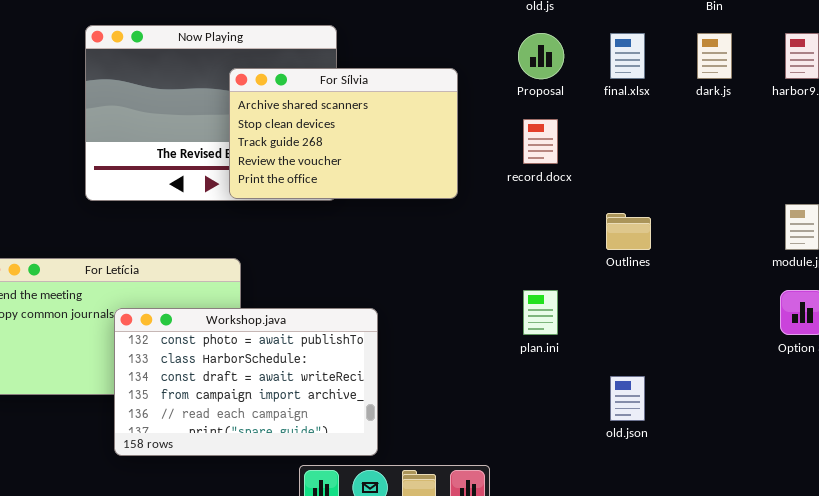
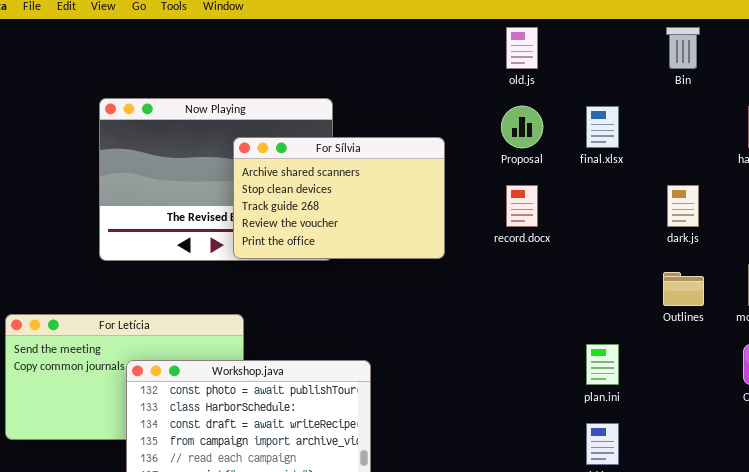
dark.js: [697,33,732,79] -> [667,185,699,227], moved
Outlines: [606,213,651,250] -> [663,272,704,306], moved
plan.ini: [523,290,558,335] -> [586,344,619,385], moved

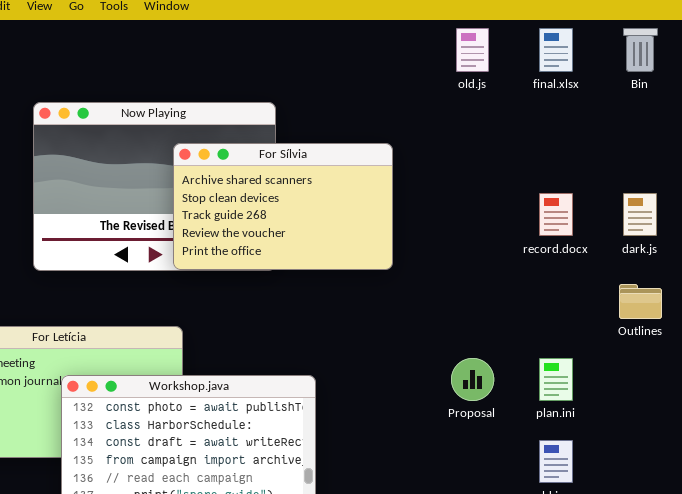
Proposal: [501,106,543,148] -> [451,358,494,401], moved
final.xlsx: [586,106,619,148] -> [539,28,573,72], moved
record.docx: [506,185,538,227] -> [539,193,573,236], moved

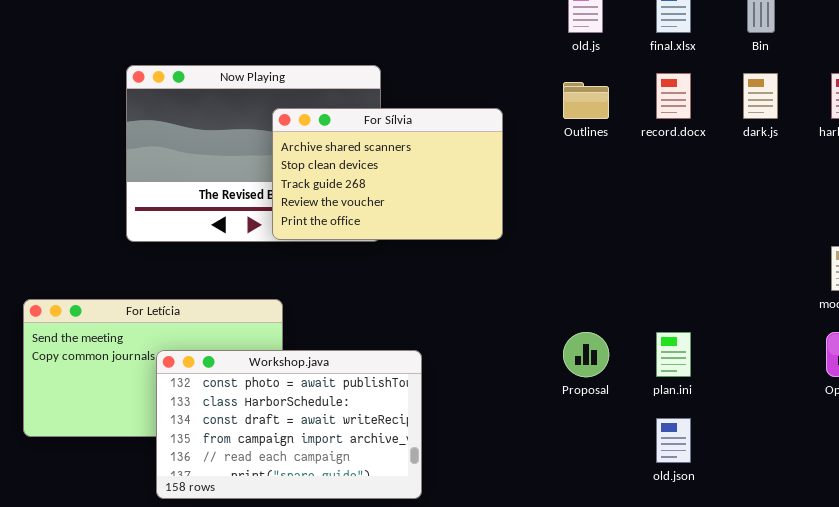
record.docx: [539,193,573,236] -> [656,73,691,119], moved
dark.js: [623,193,657,236] -> [743,73,778,119], moved
Outlines: [619,284,662,319] -> [563,82,609,119], moved

